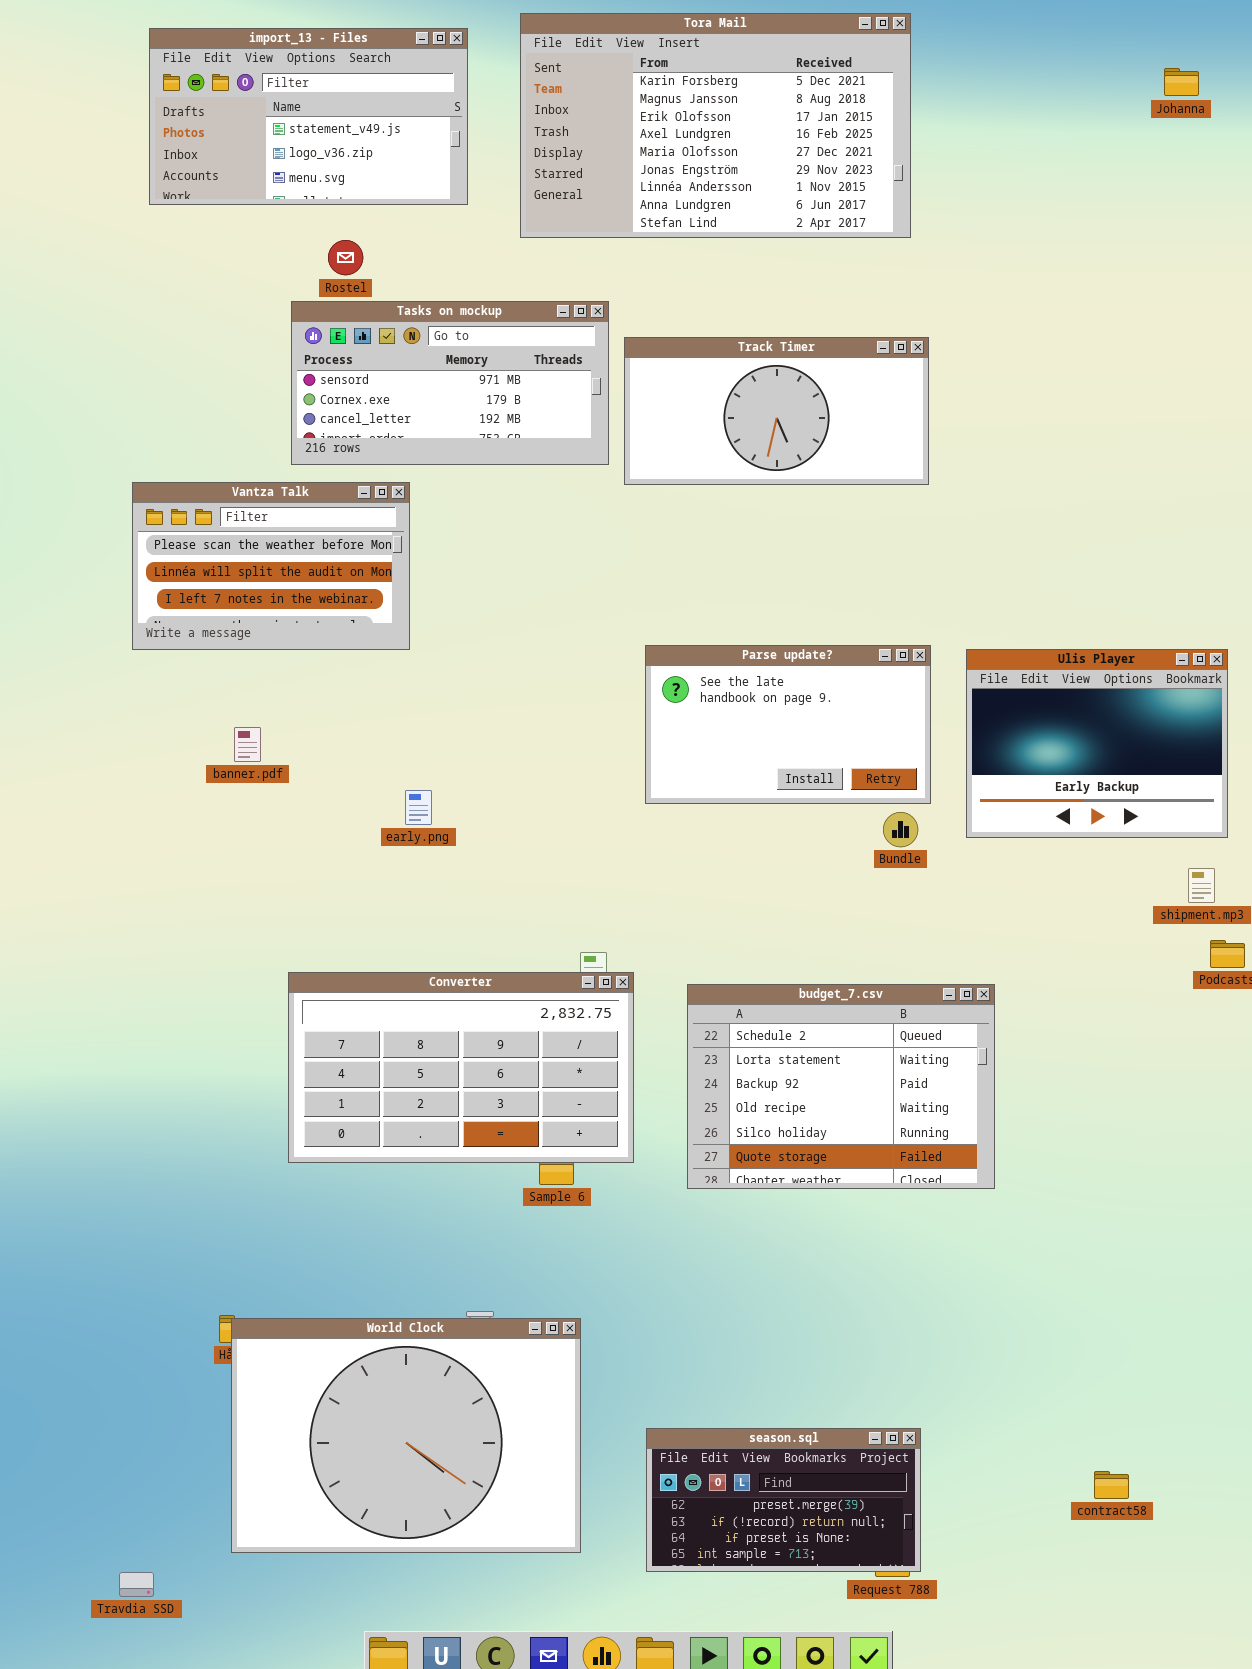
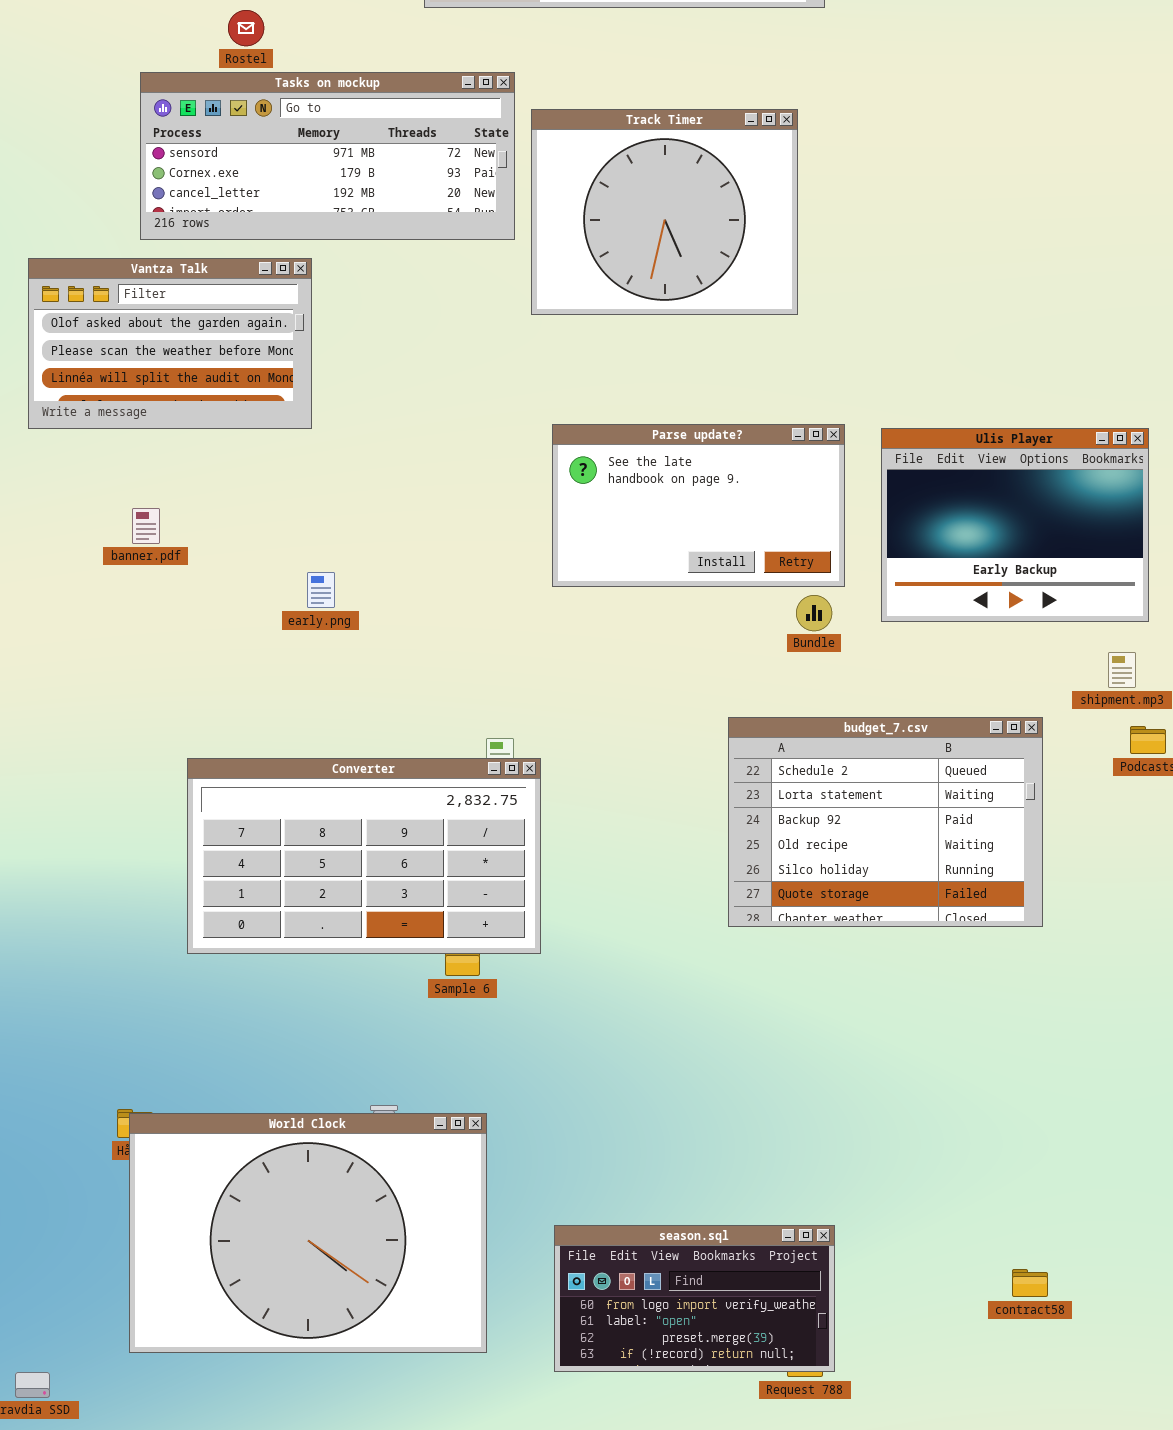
Tasks on mockup: [291,301,609,465] -> [140,72,515,240], resized
Track Timer: [624,337,929,485] -> [531,109,798,315], resized
Vantza Talk: [132,482,410,650] -> [28,258,312,429], scrolled up 1 row
budget_7.csv: [687,984,995,1189] -> [728,717,1043,927], moved
season.sql: [646,1428,921,1572] -> [554,1225,835,1372], scrolled up 2 rows

